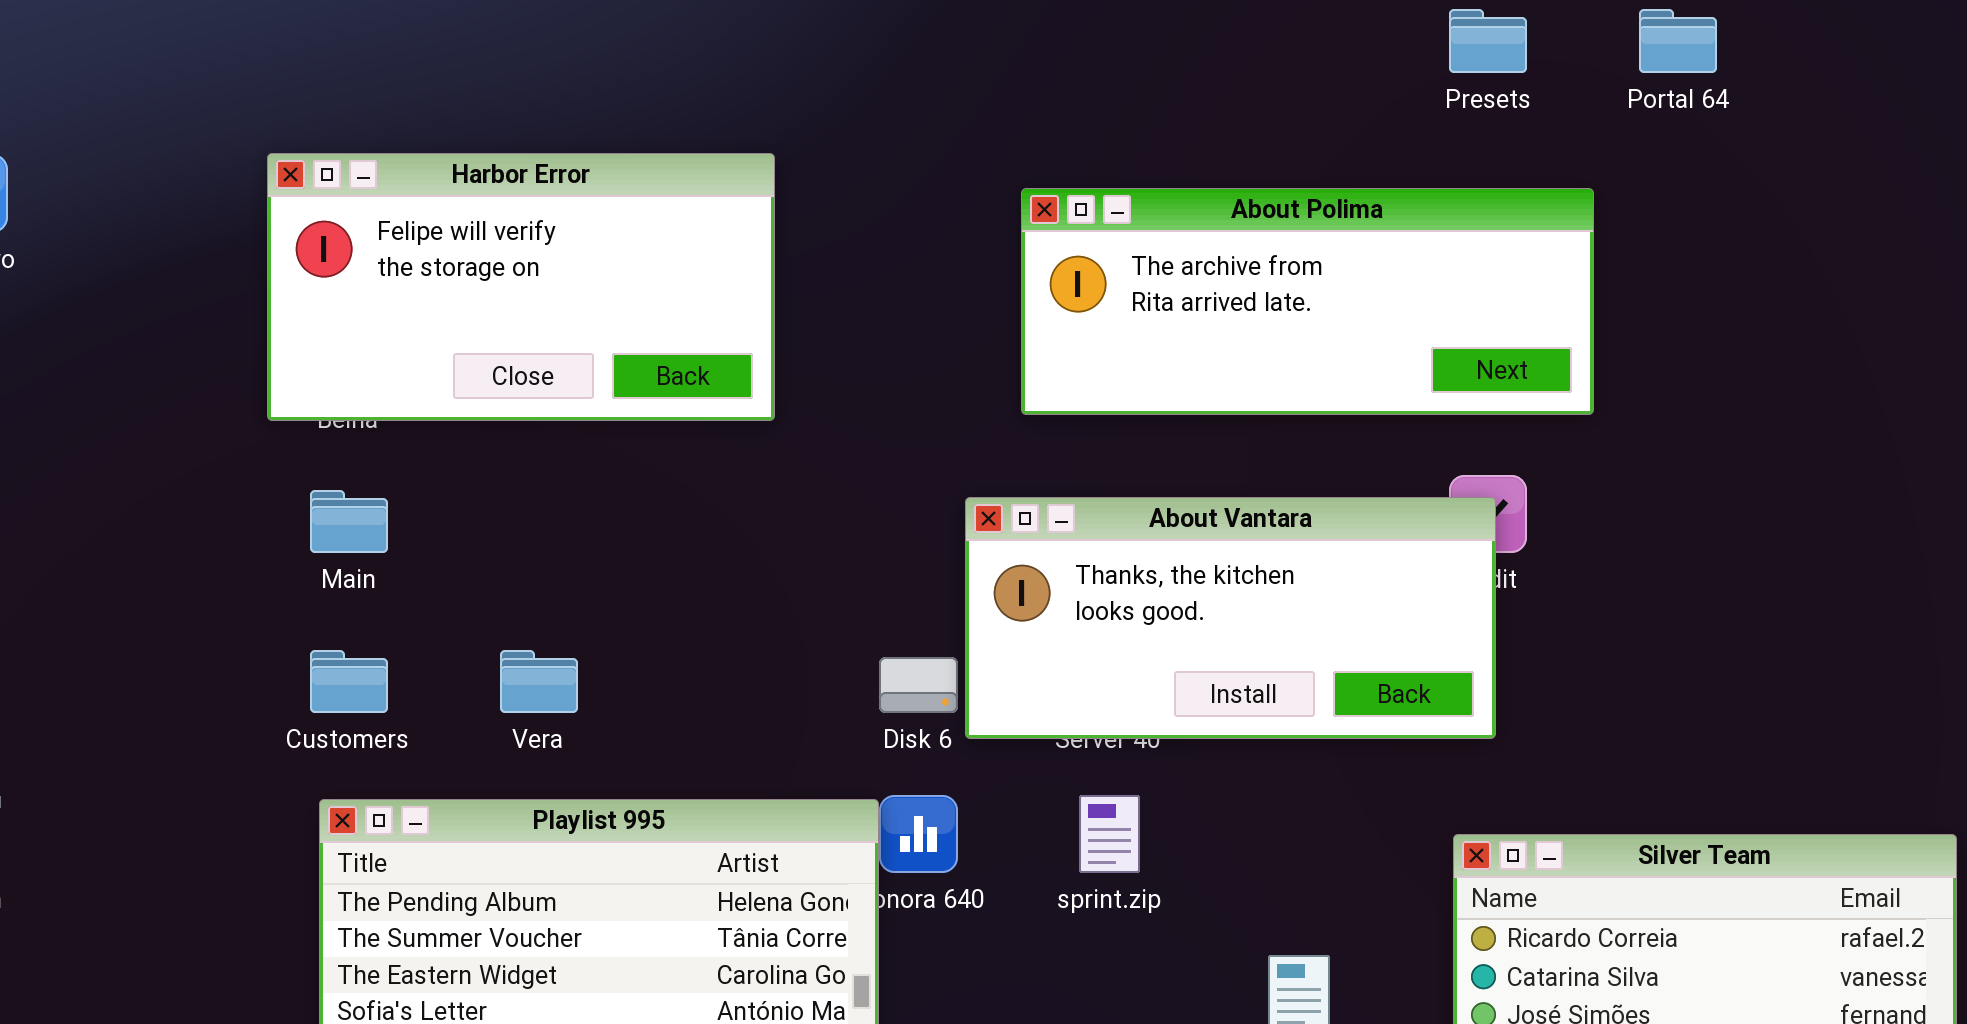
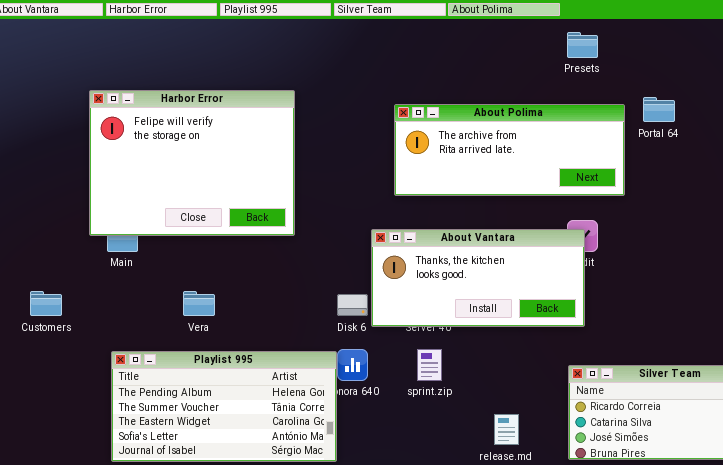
Portal 64: [1639,9,1717,73] -> [643,97,675,122], moved
Harbor Error: [267,153,775,421] -> [89,90,295,236], resized
Customers: [310,650,388,713] -> [30,291,62,316], moved

